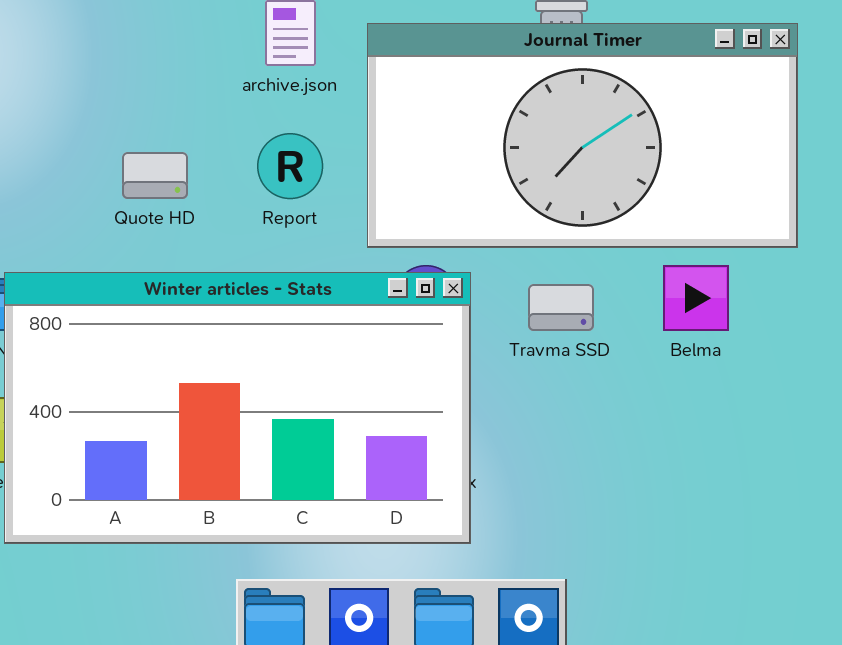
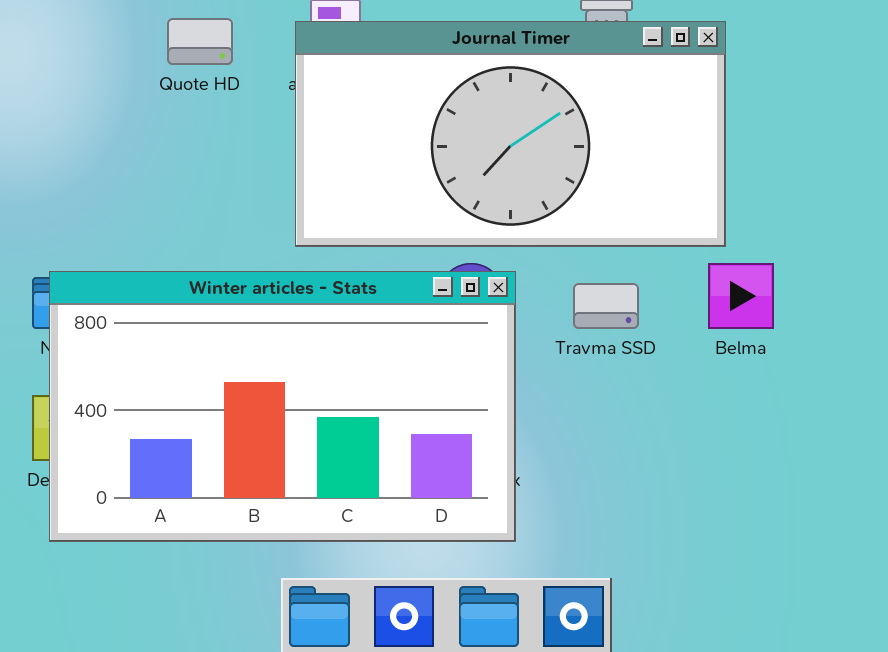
Journal Timer: [367,23,798,248] -> [295,21,726,247], moved
Quote HD: [122,152,188,199] -> [167,18,233,65], moved

